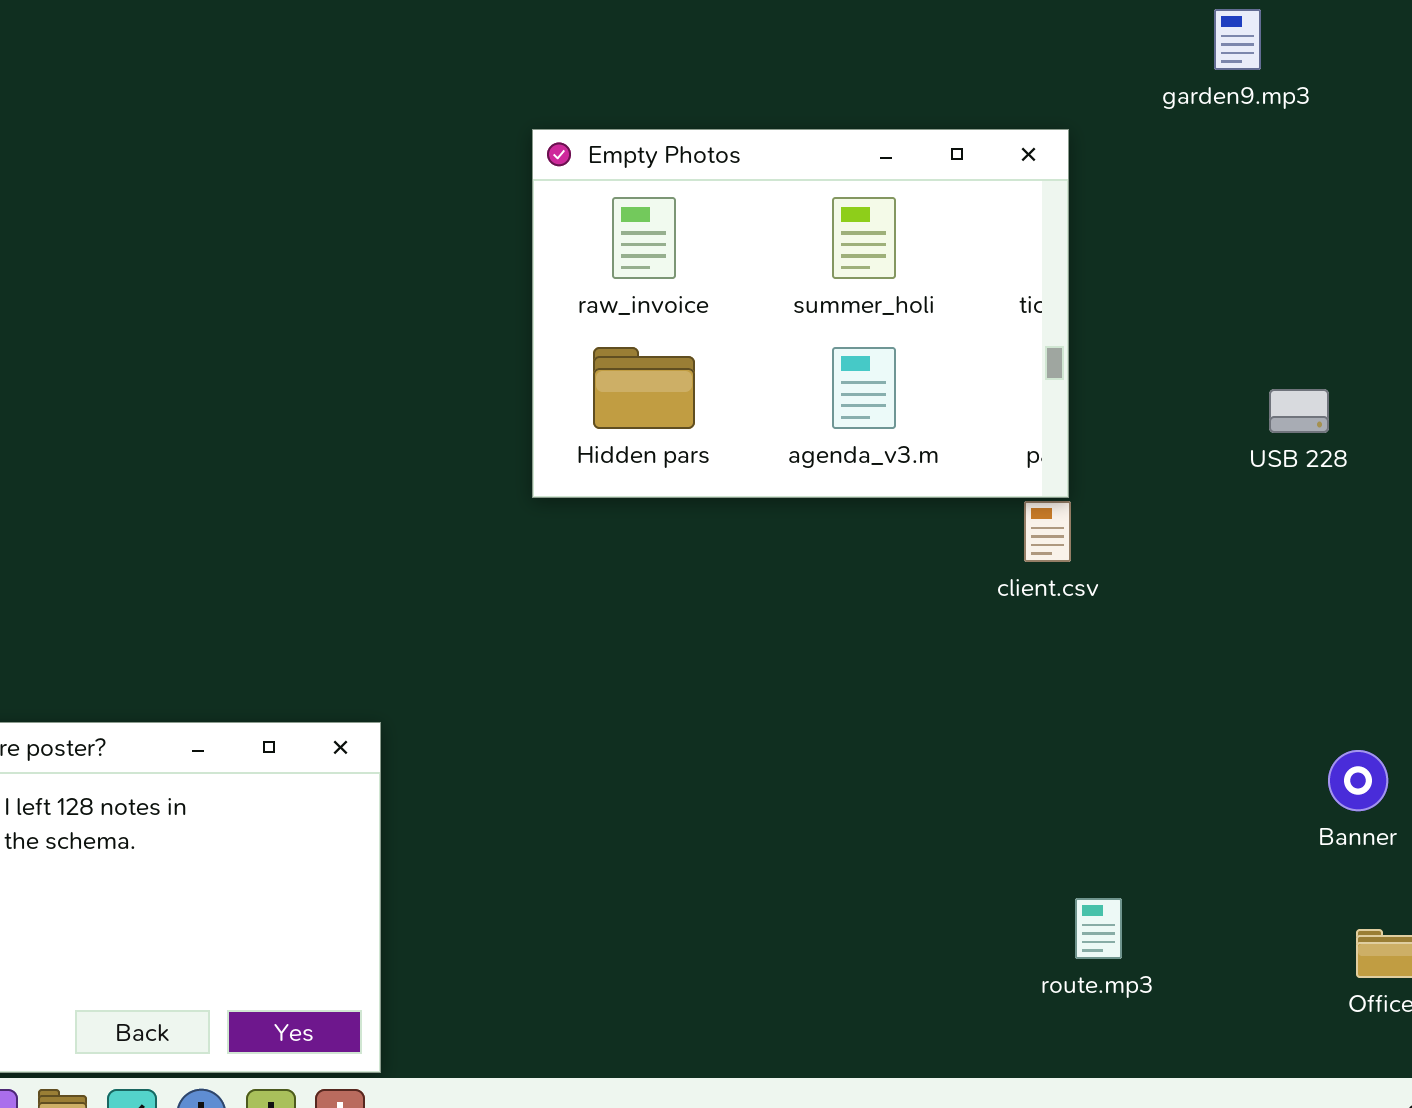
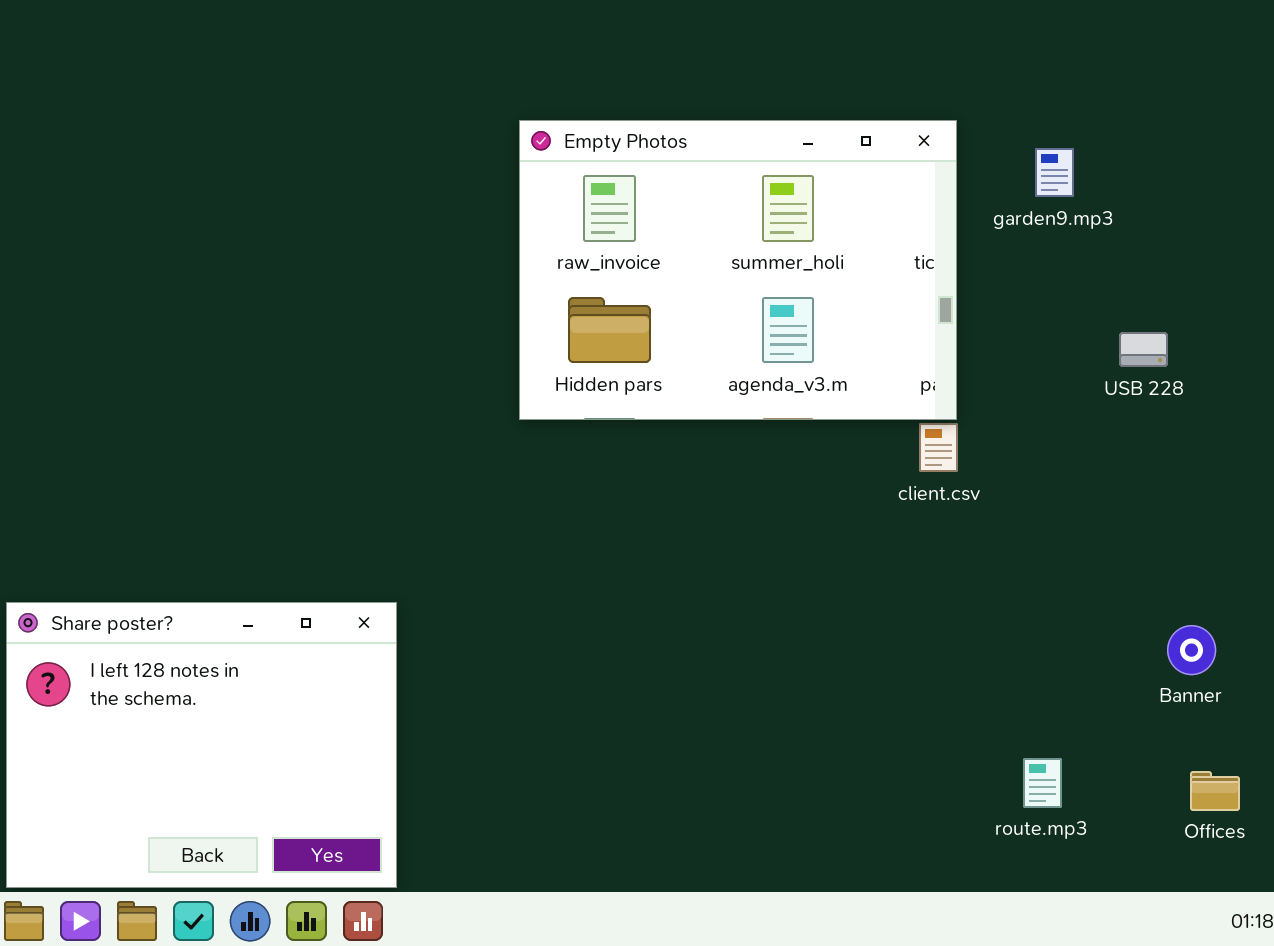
garden9.mp3: [1214,9,1261,70] -> [1035,148,1074,197], moved
route.mp3: [1075,898,1122,959] -> [1023,758,1062,808], moved

